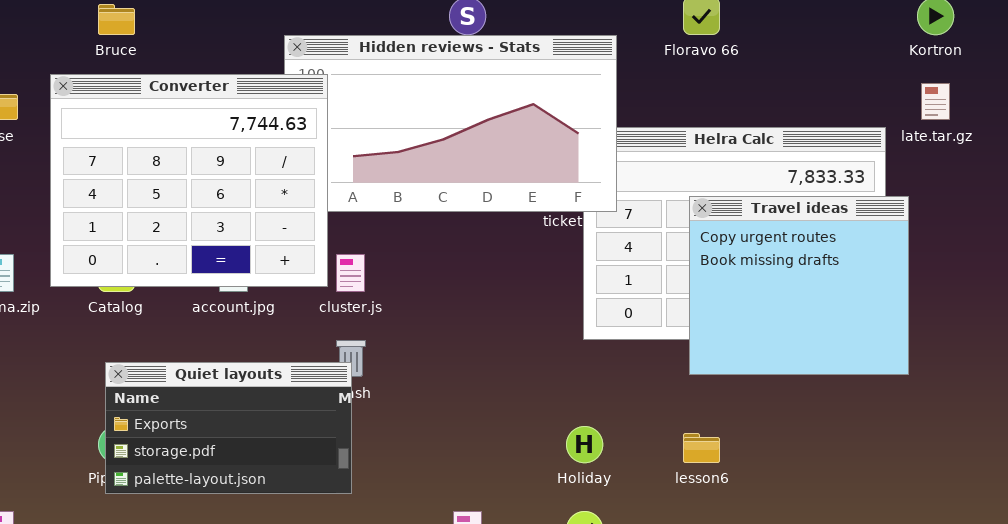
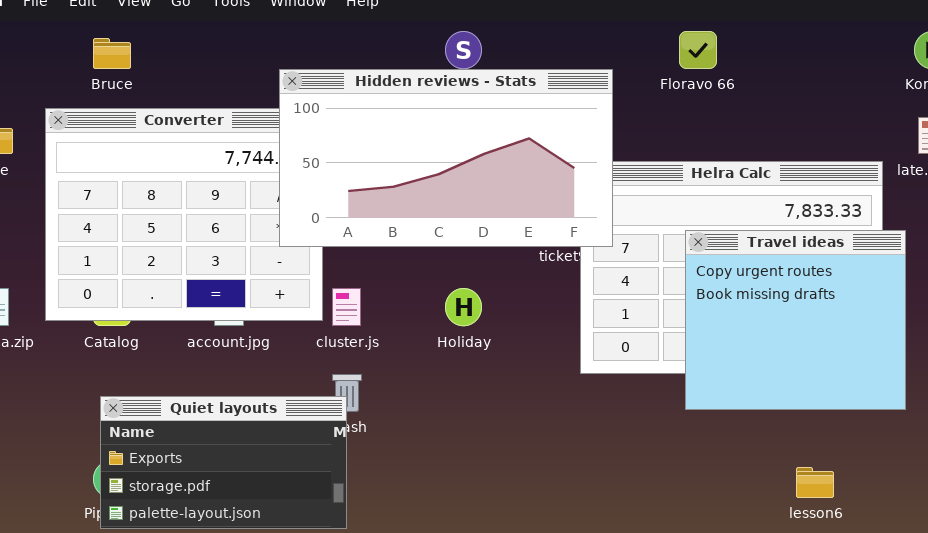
Hidden reviews - Stats: [284,35,617,212] -> [279,69,613,247], raised
Holiday: [566,426,603,463] -> [445,288,482,326], moved
lesson6: [683,433,720,463] -> [796,467,834,498], moved

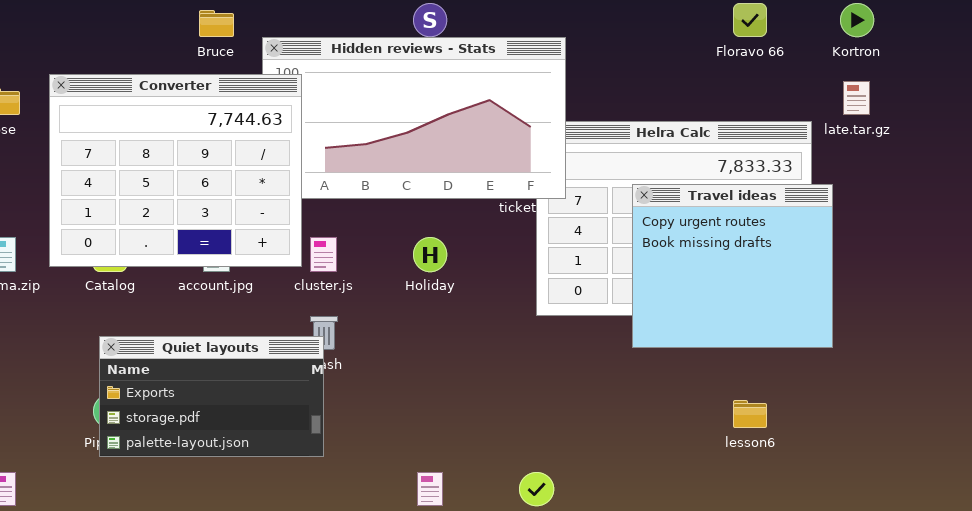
Floravo 66: [679,31,717,69] -> [733,3,767,37], moved
Bruce: [93,38,131,69] -> [199,10,234,37], moved
Converter: [45,108,323,321] -> [49,74,302,267], raised

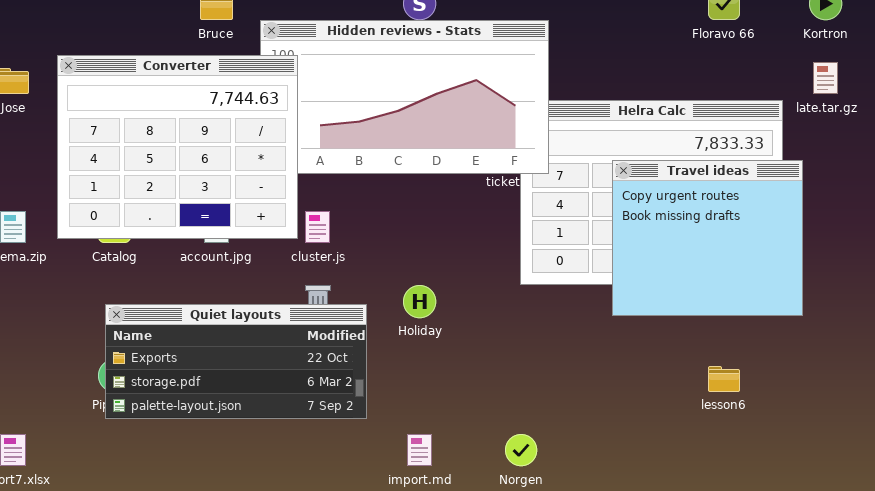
Holiday: [413,237,447,272] -> [403,285,436,318], moved
Quiet layouts: [99,336,324,457] -> [105,304,367,419], resized

